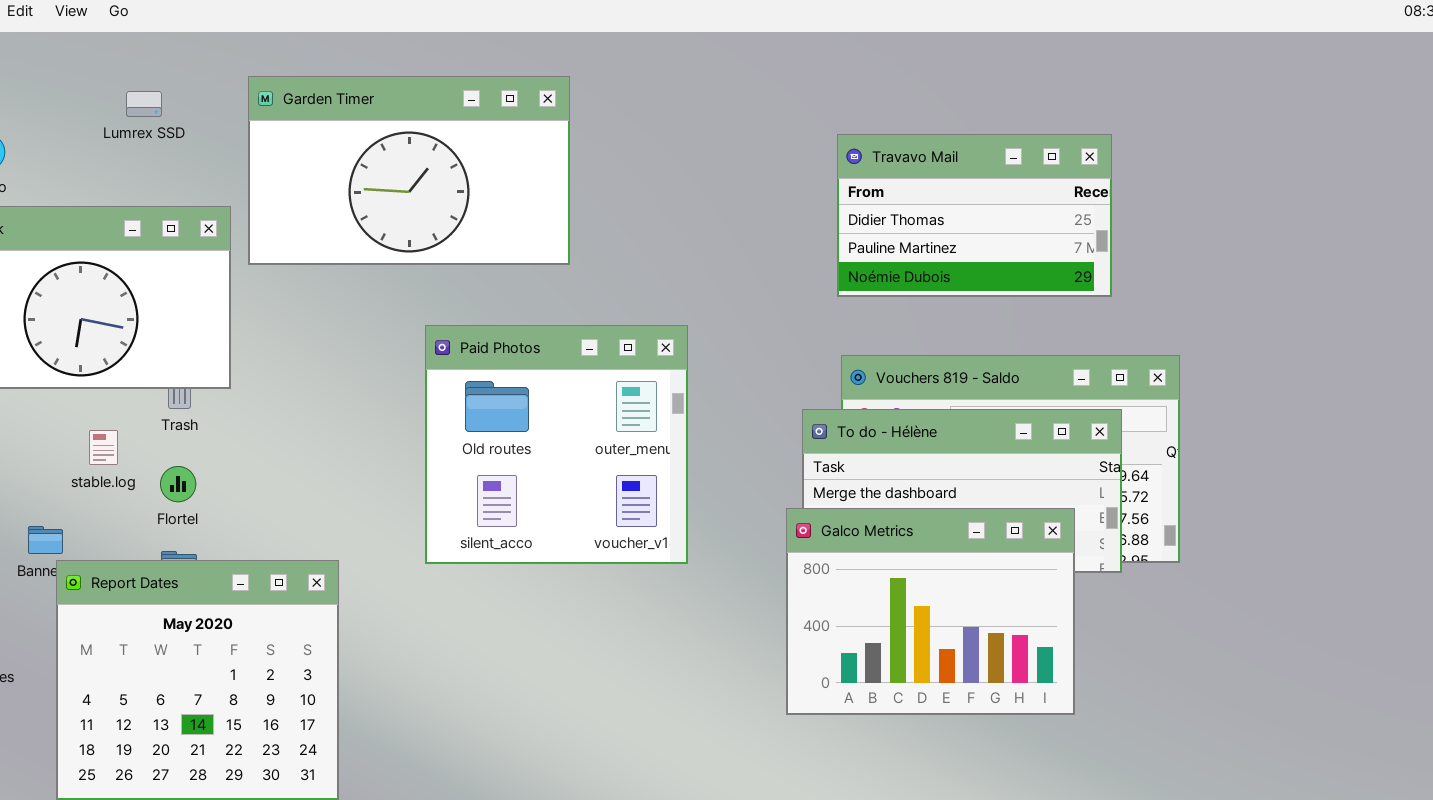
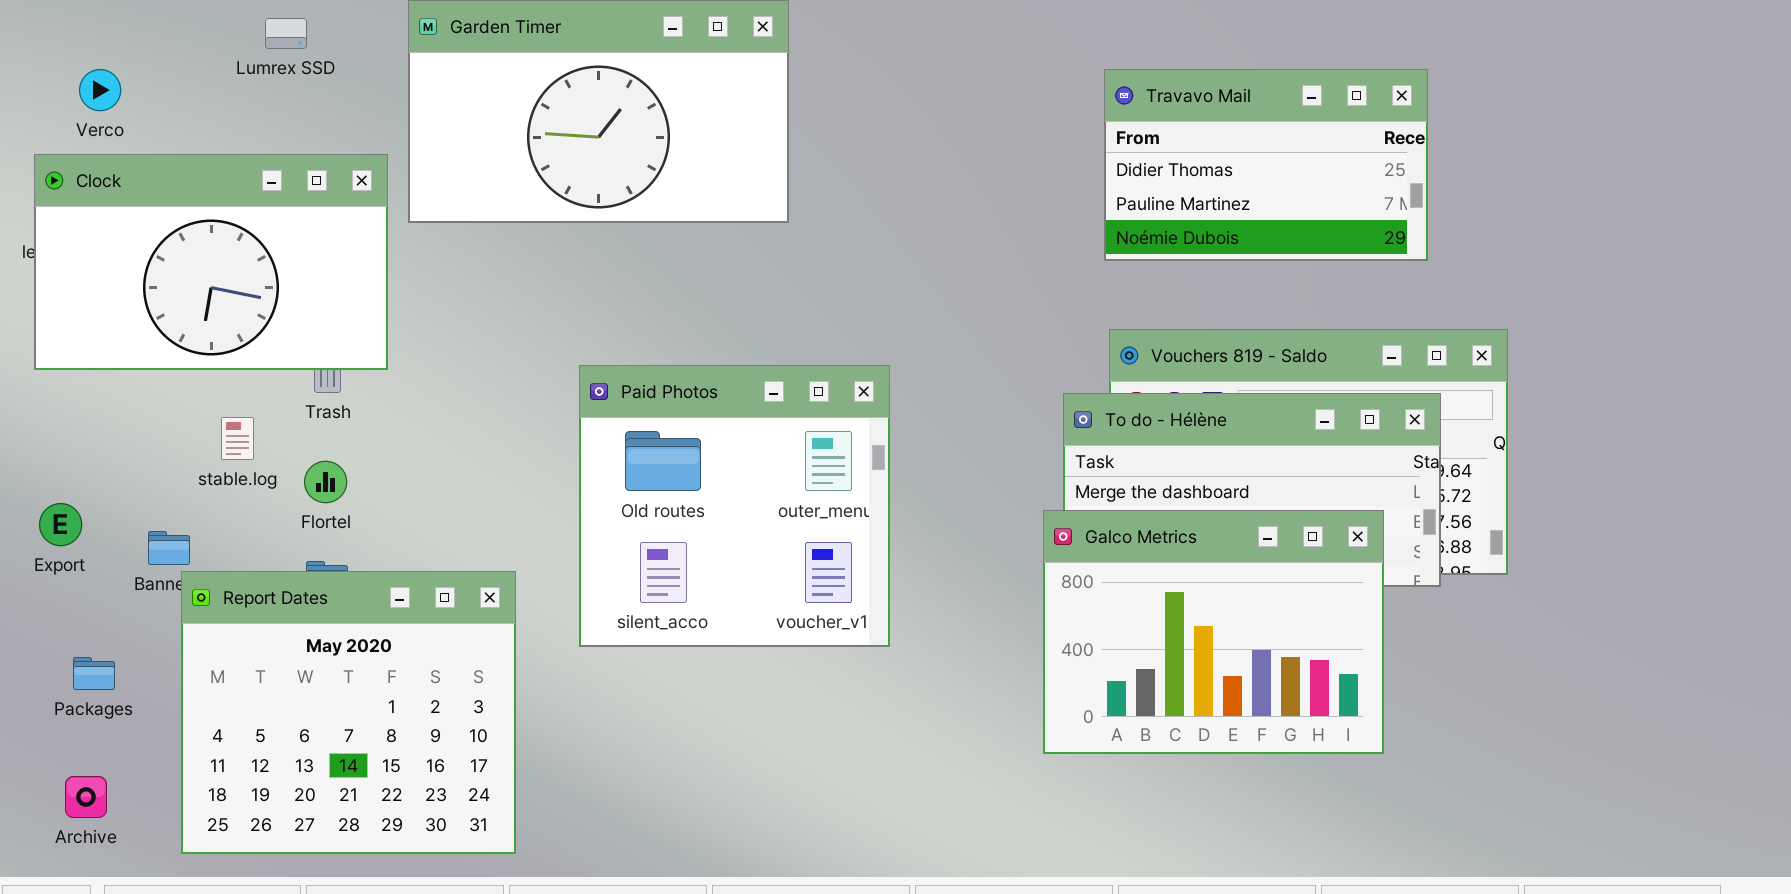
Paid Photos: [425,325,688,564] -> [579,365,890,647], moved

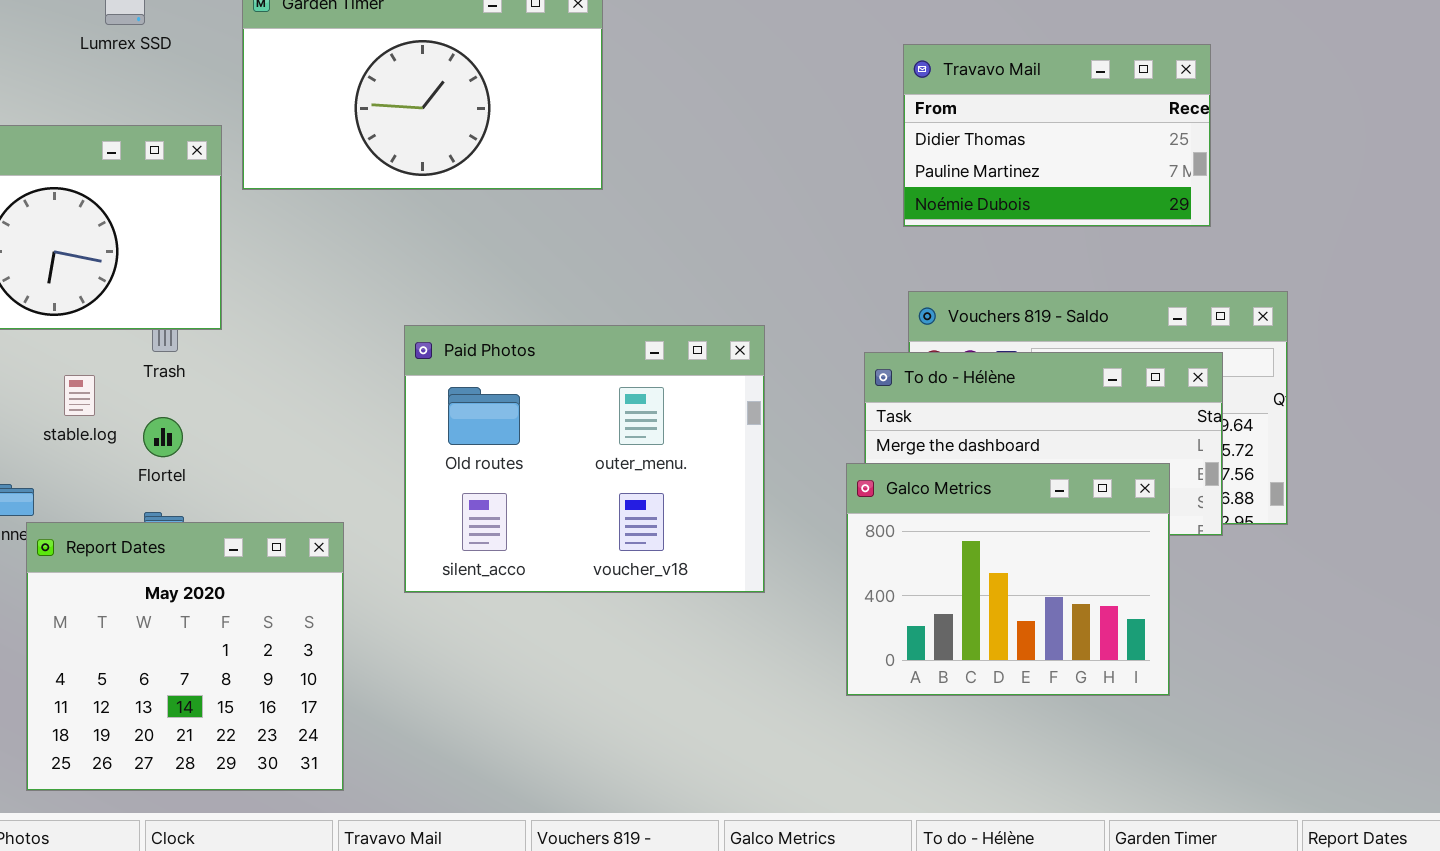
Paid Photos: [579,365,890,647] -> [404,325,765,593], resized

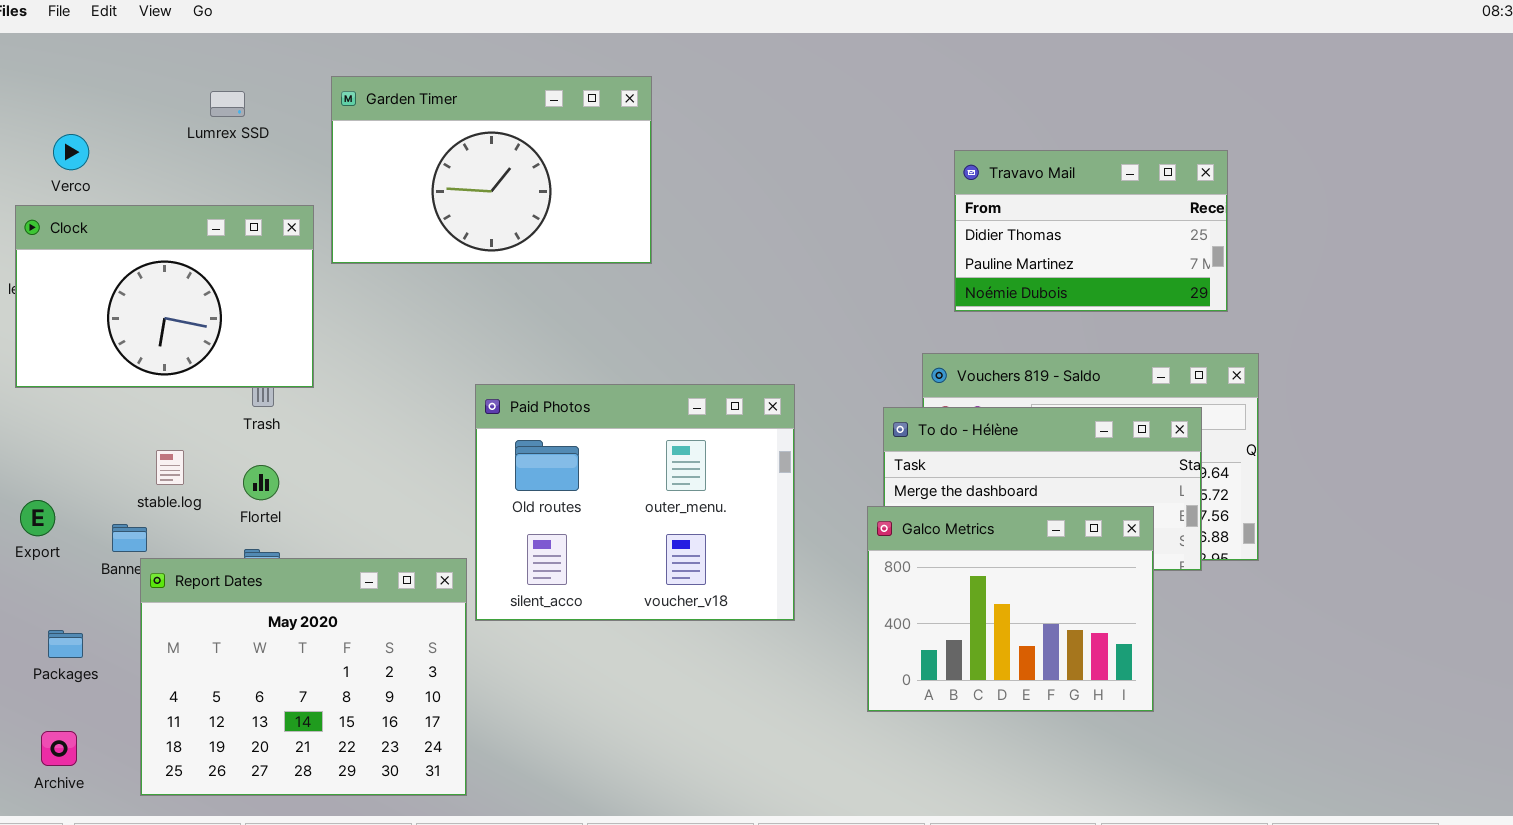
Travavo Mail: [903,44,1211,227] -> [954,150,1228,312], moved
stable.log: [64,375,95,416] -> [156,450,184,485], moved
Report Dates: [26,522,344,791] -> [140,558,467,796], resized

